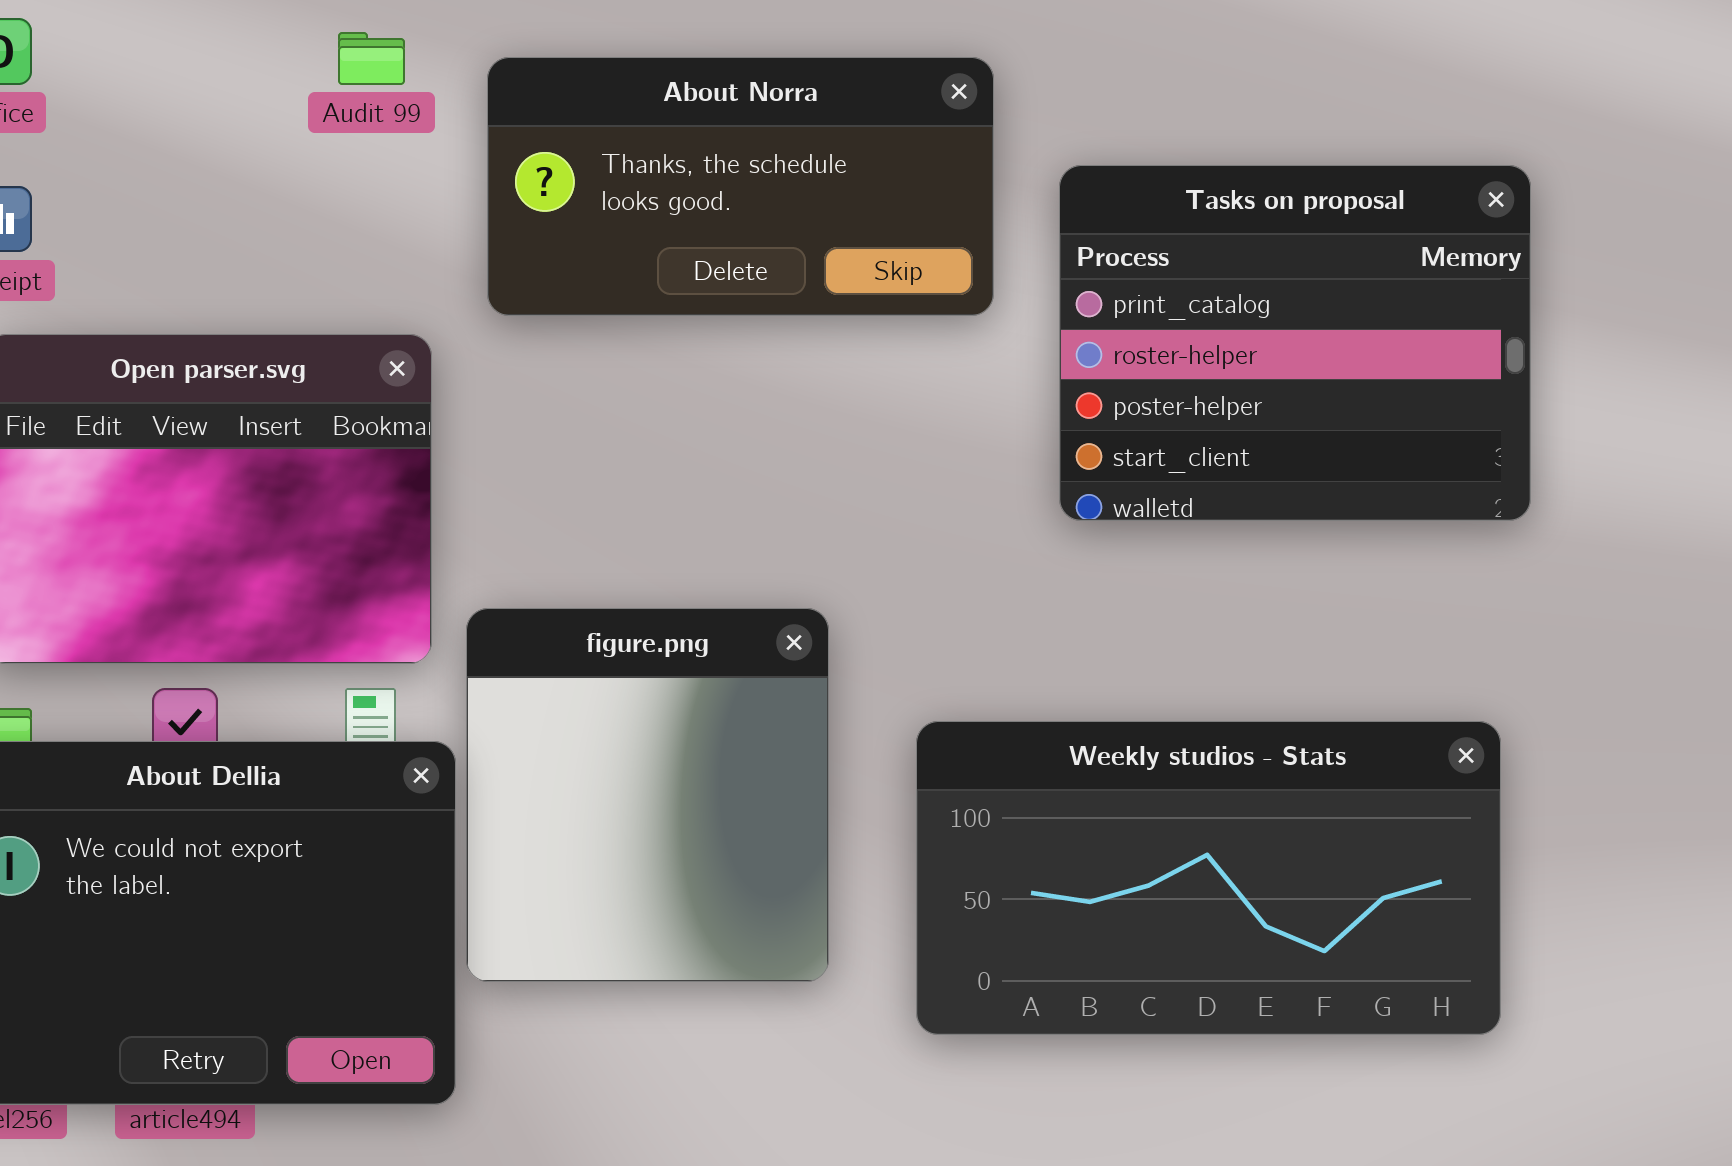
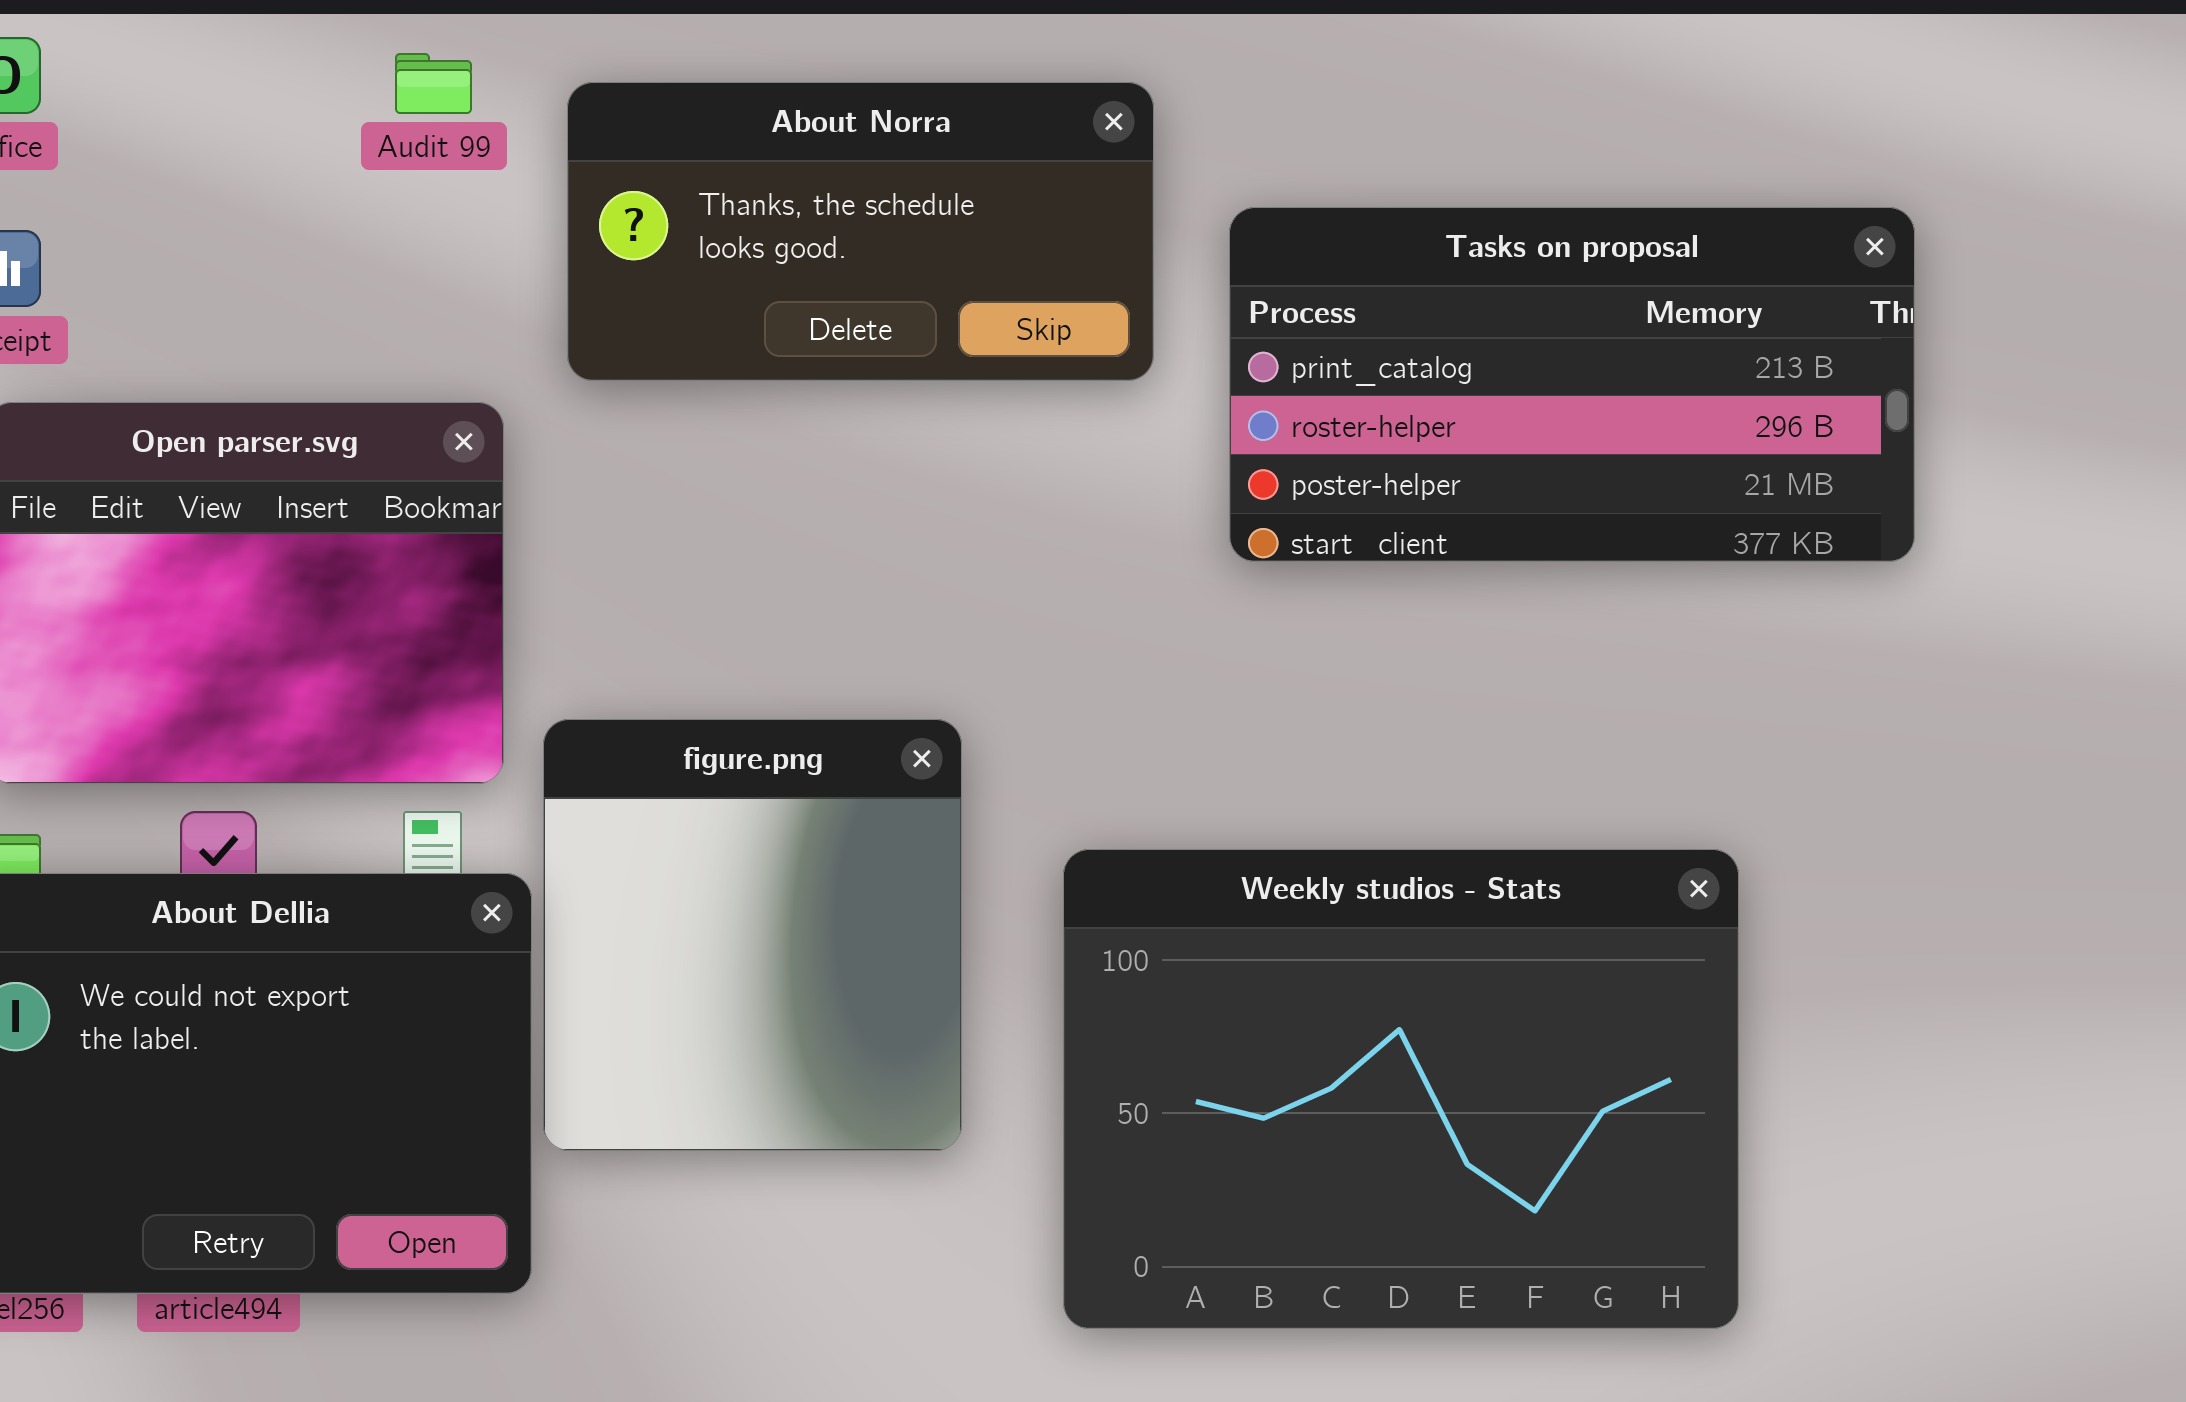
Tasks on proposal: [1059,165,1531,521] -> [1229,207,1915,562], resized
Weekly studios - Stats: [916,721,1501,1035] -> [1063,849,1739,1329], resized

